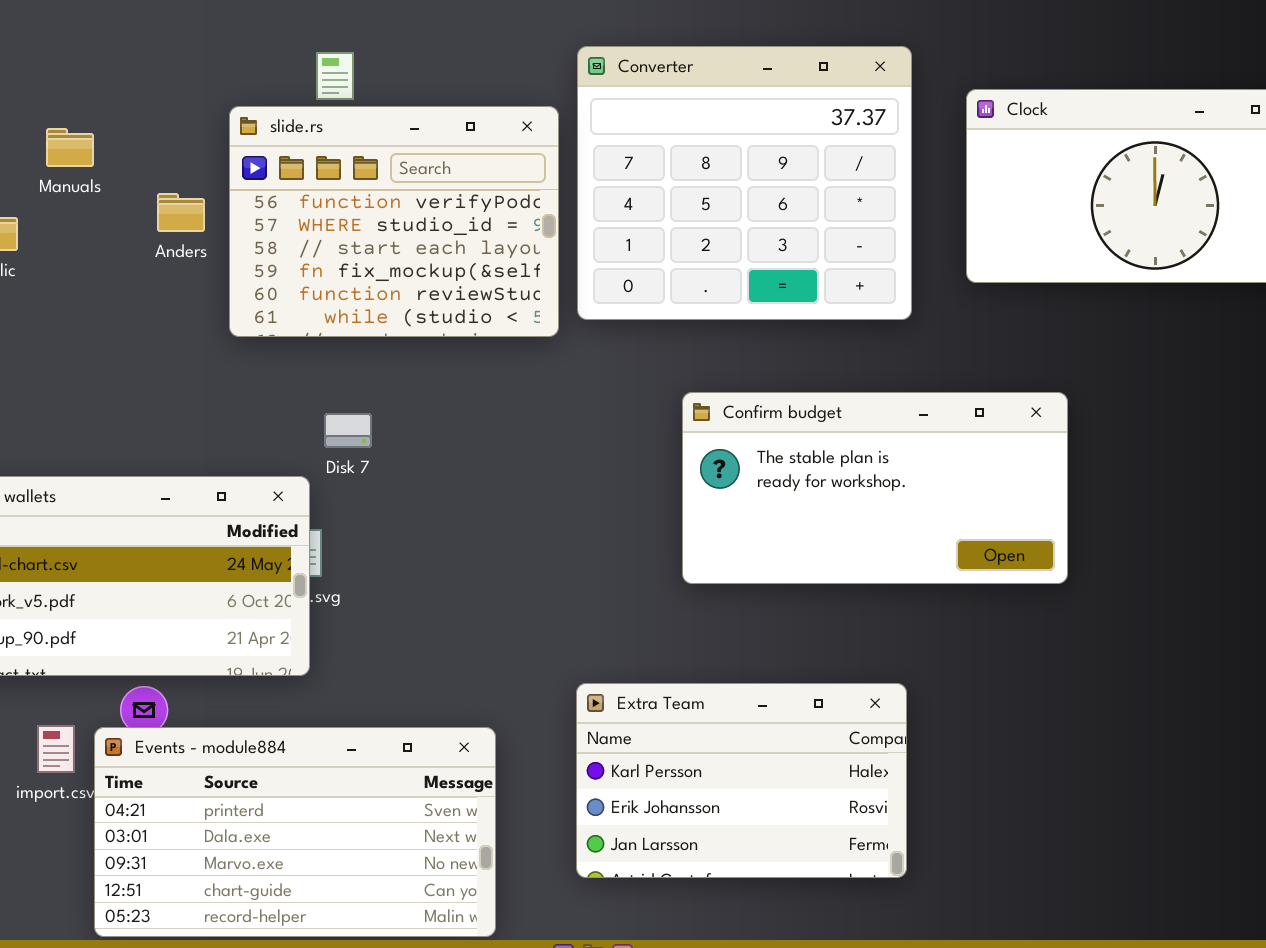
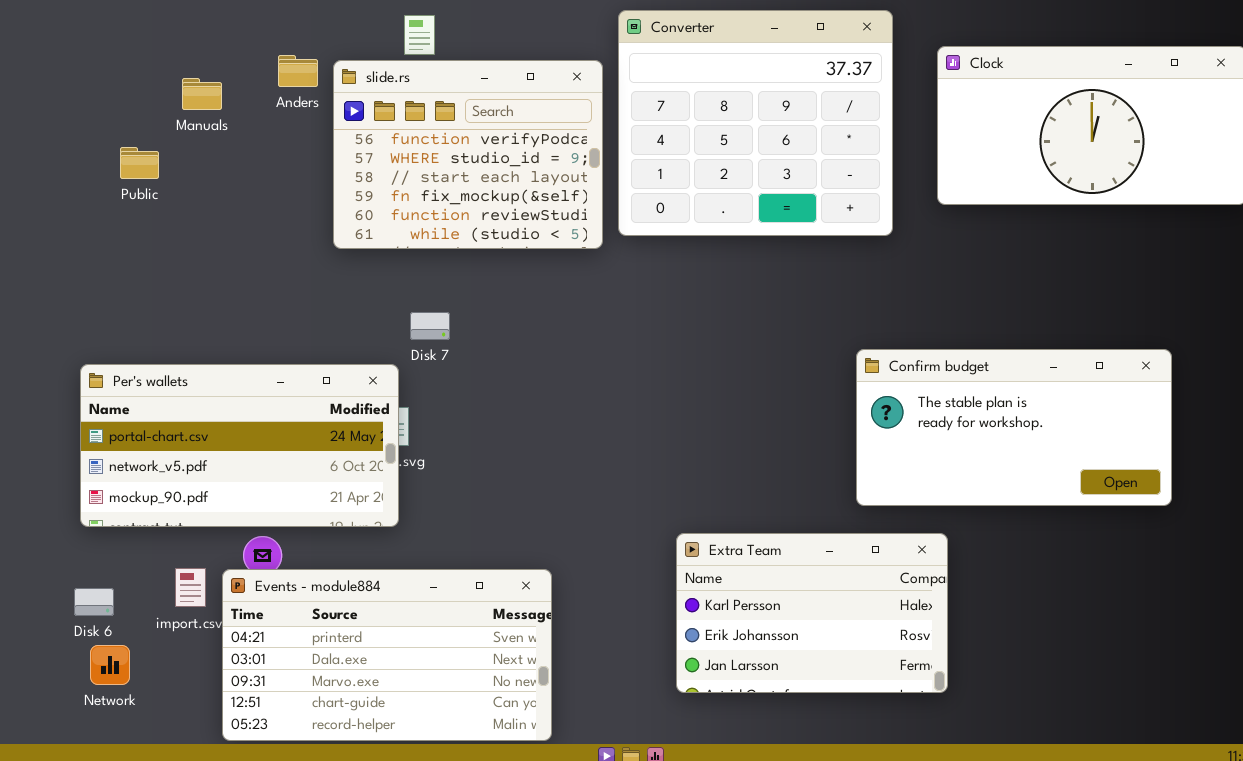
Anders: [157,193,205,232] -> [278,55,318,87], moved
Confirm budget: [682,392,1068,584] -> [856,349,1172,506], moved
Extra Team: [576,683,907,878] -> [676,533,948,693], moved

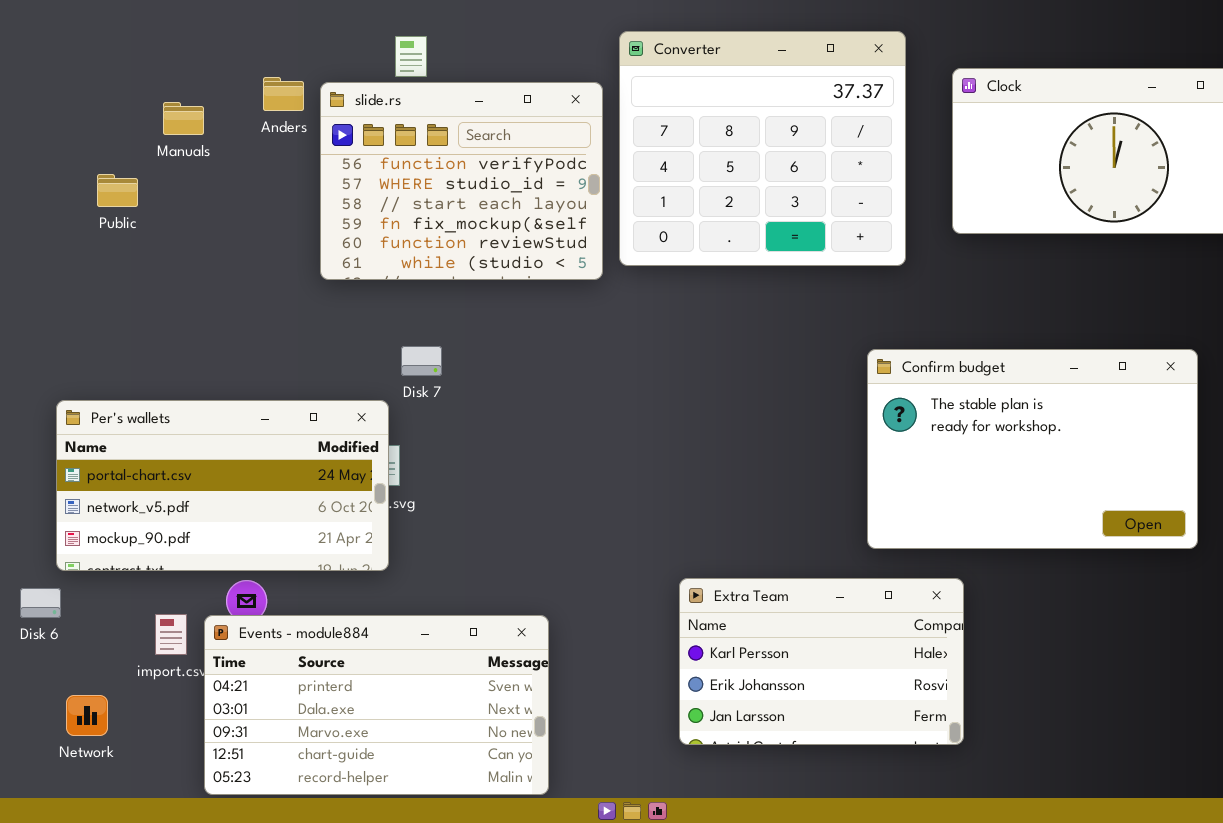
Confirm budget: [856,349,1172,506] -> [867,349,1198,549], resized
Disk 6: [74,588,114,616] -> [20,588,61,618], moved

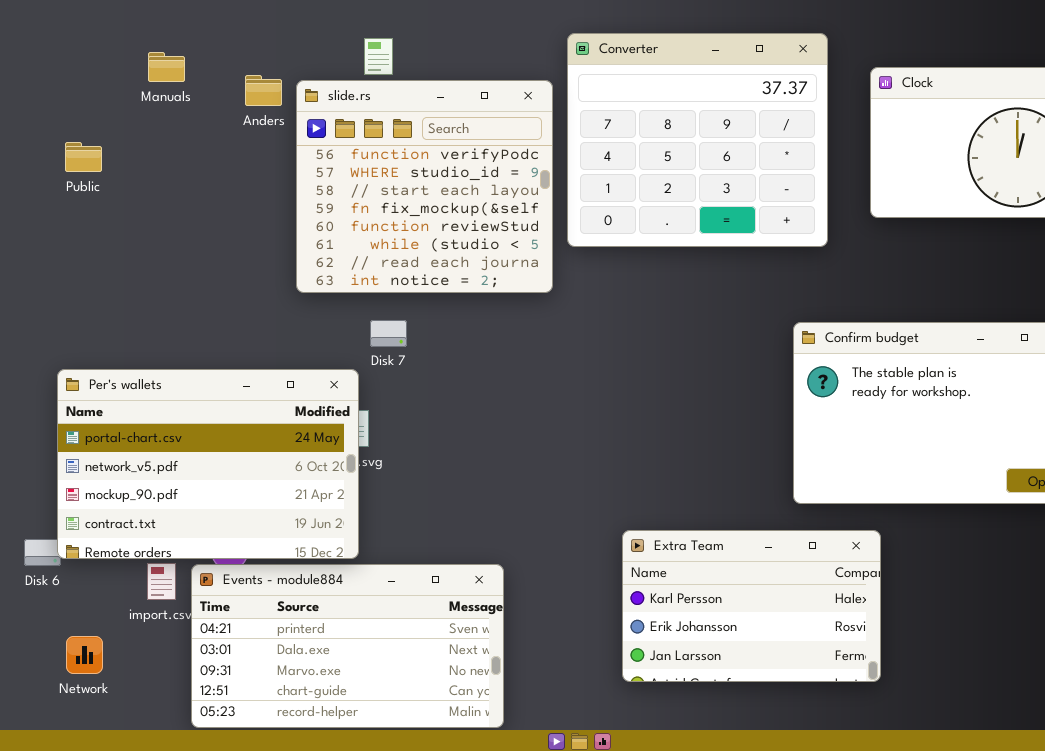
slide.rs: [320,82,603,280] -> [296,80,553,293], resized
Manuals: [163,102,204,135] -> [148,52,185,82], moved
Public: [97,174,138,207] -> [65,142,102,172], moved
Per's wallets: [56,400,389,571] -> [57,369,359,559], resized

